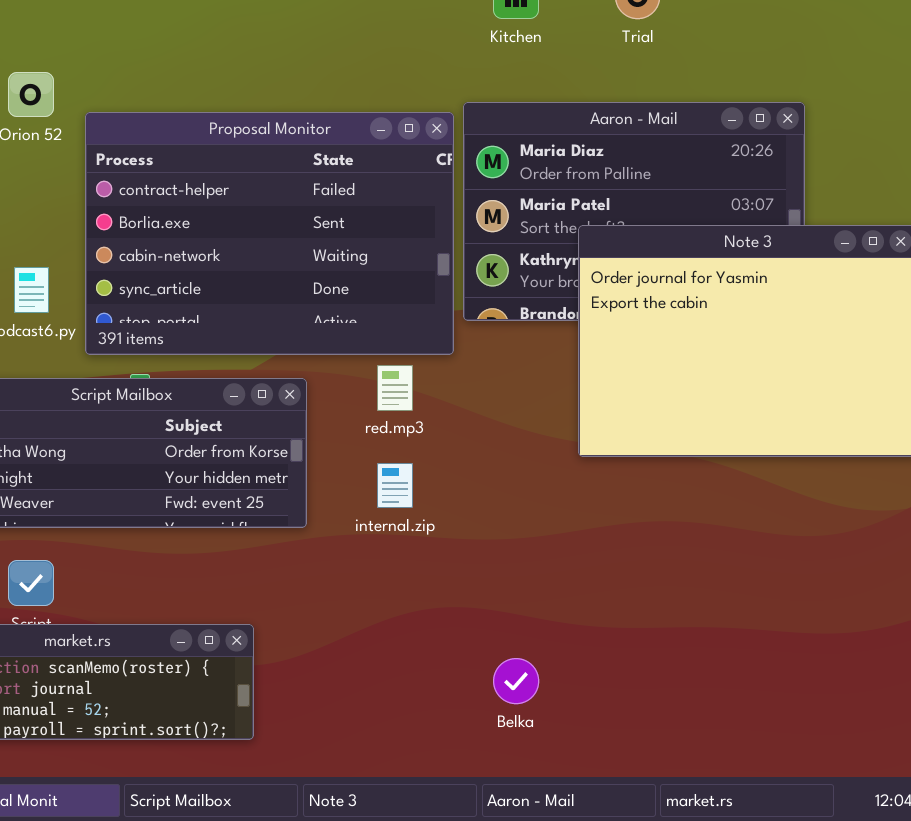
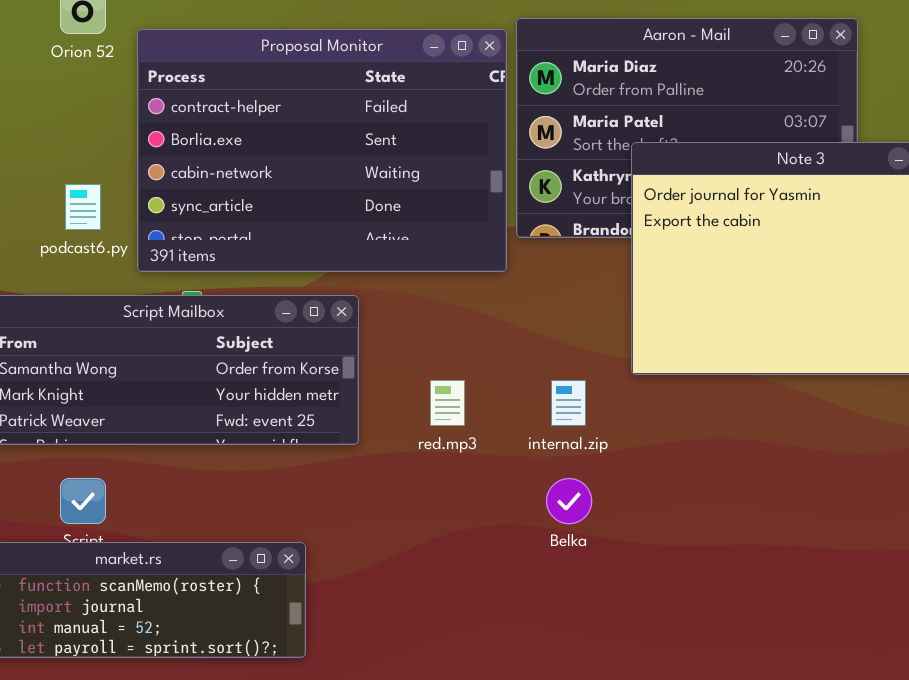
red.mp3: [377,365,413,411] -> [430,380,465,426], moved
internal.zip: [377,463,413,508] -> [551,380,586,426], moved
Belka: [493,658,539,704] -> [546,478,592,524], moved

